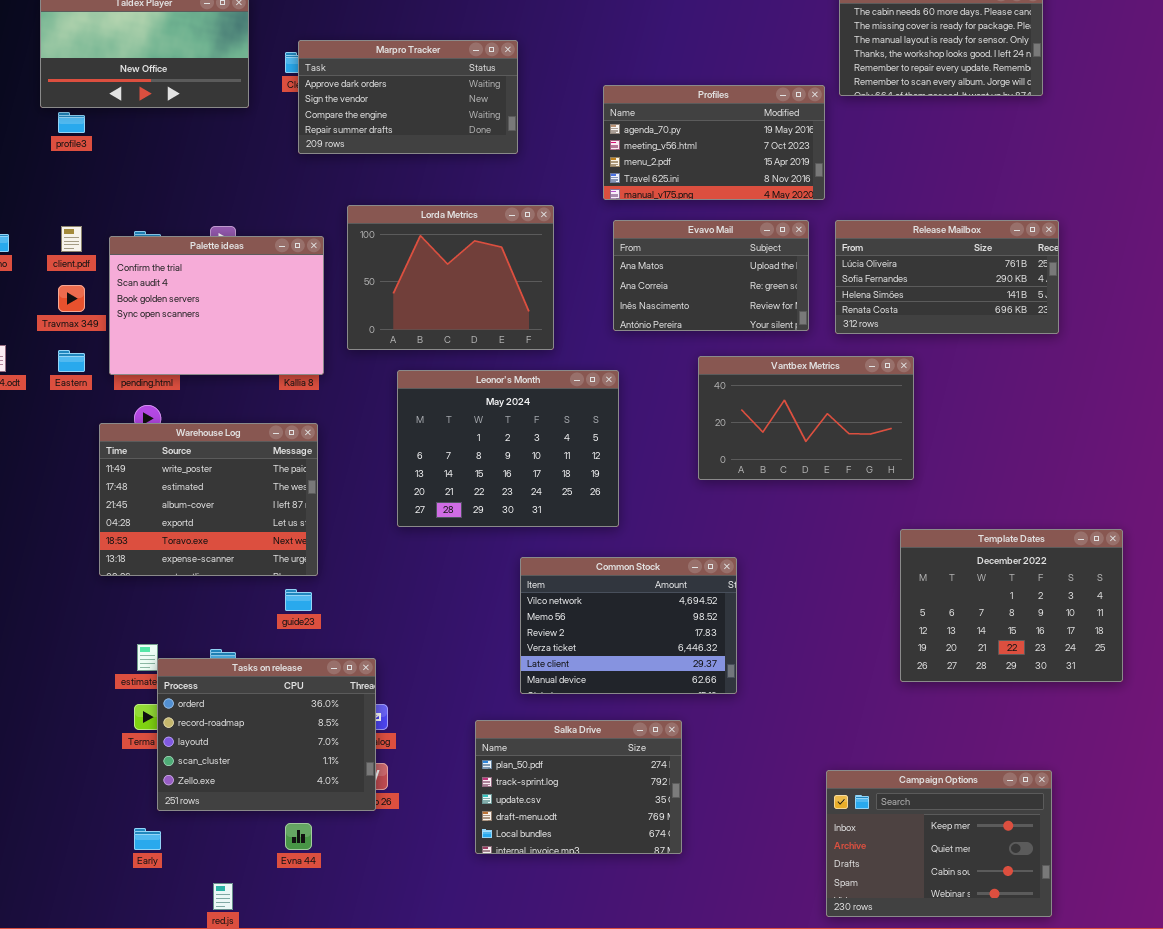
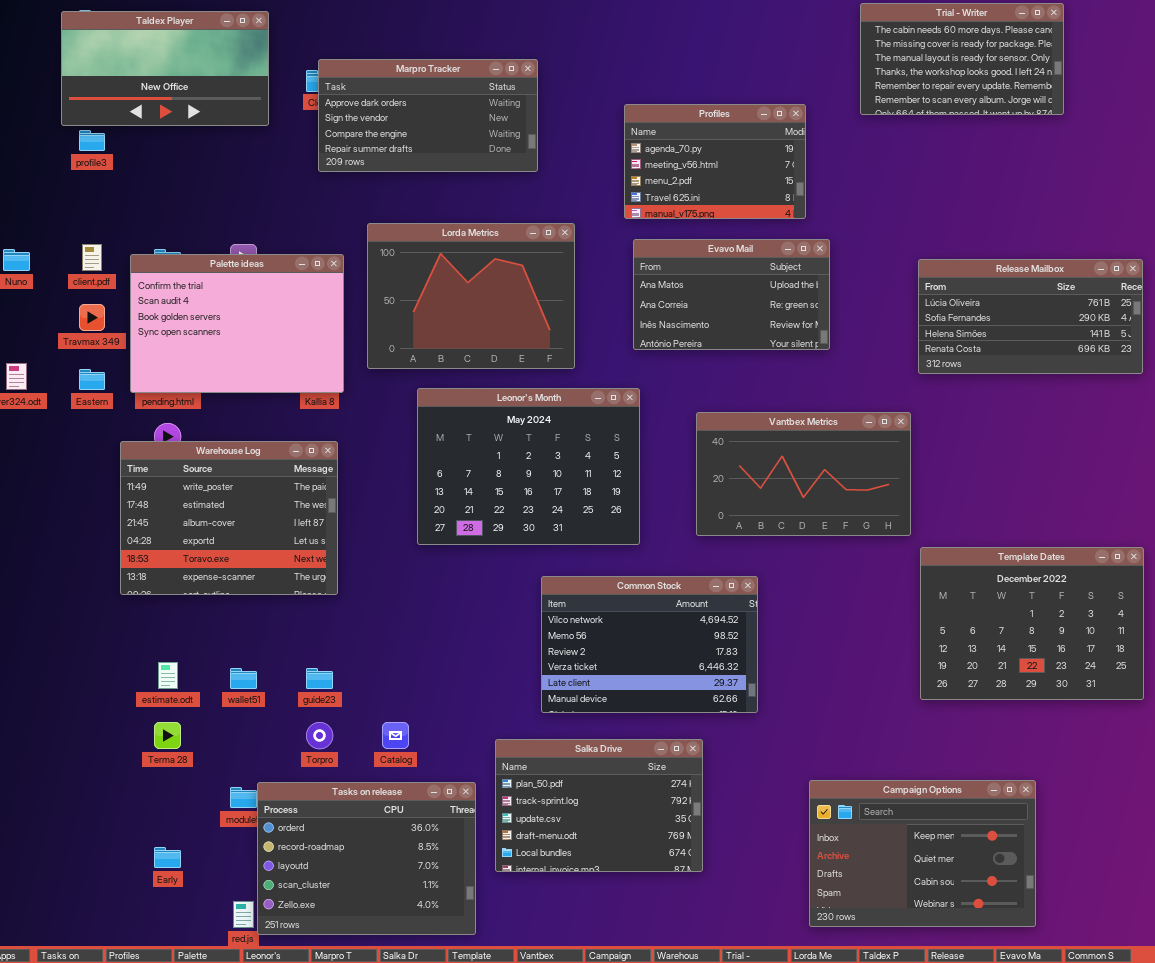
Profiles: [603,85,825,200] -> [624,104,806,219], resized
Release Mailbox: [835,220,1059,334] -> [918,259,1143,374], moved
Vantbex Metrics: [698,356,914,480] -> [696,412,911,536], moved
guide23: [285,589,312,611] -> [306,668,333,689], moved
Tasks on release: [157,658,376,811] -> [257,782,476,935], moved
Campaign Options: [826,770,1052,917] -> [809,780,1036,927], moved

